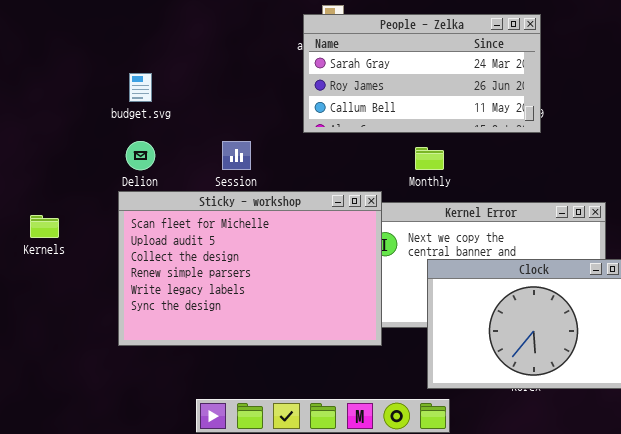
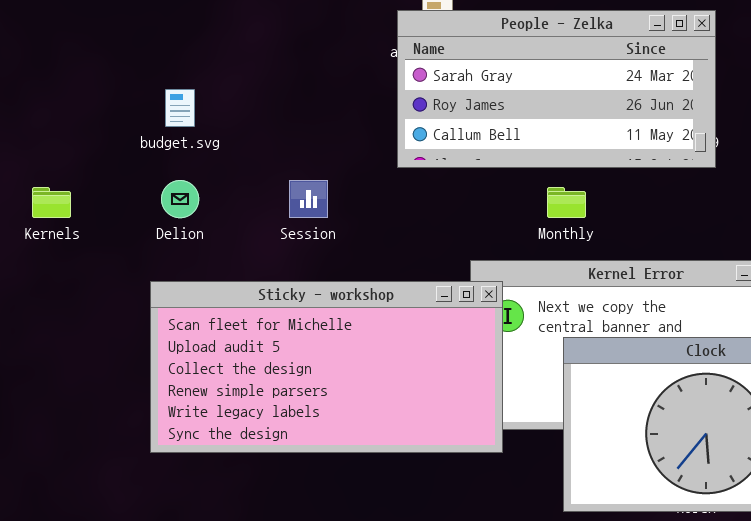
Sticky - workshop: [118,191,382,346] -> [150,281,503,453], resized
Kernels: [30,215,59,238] -> [32,187,71,218], moved

